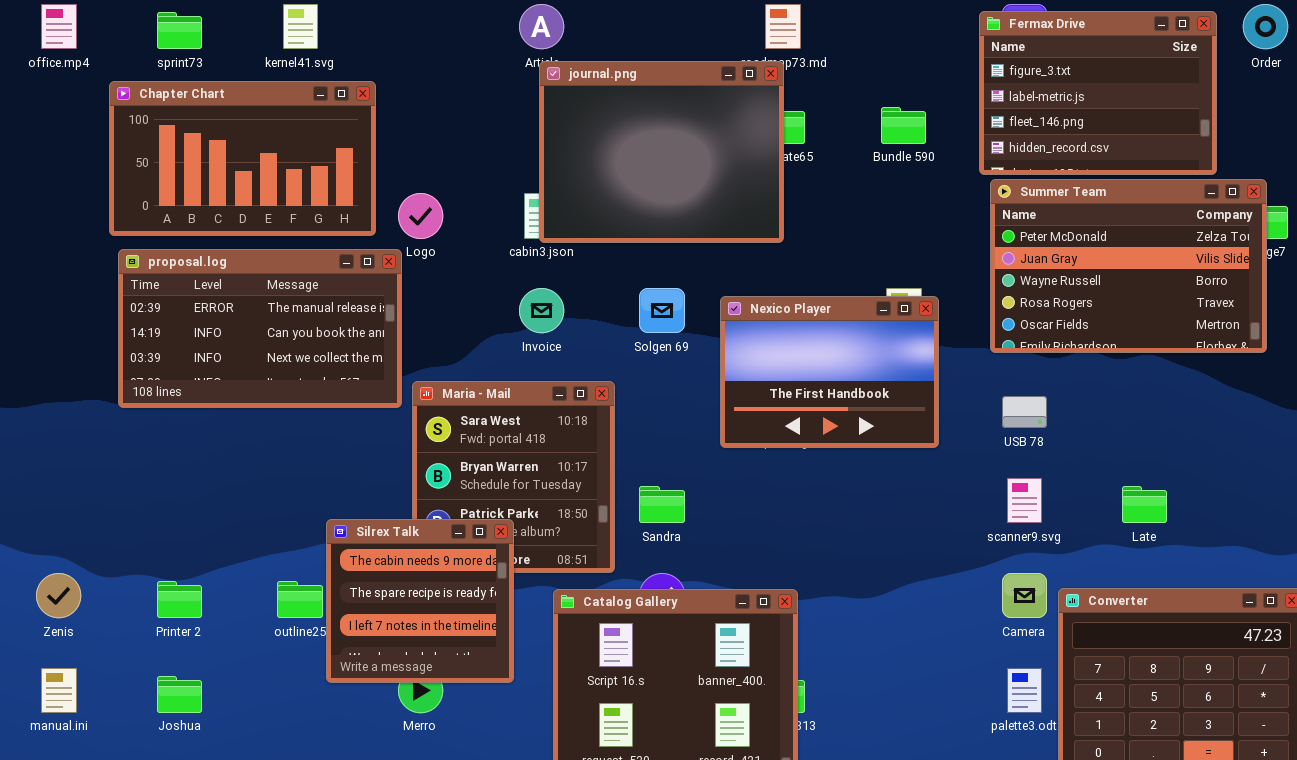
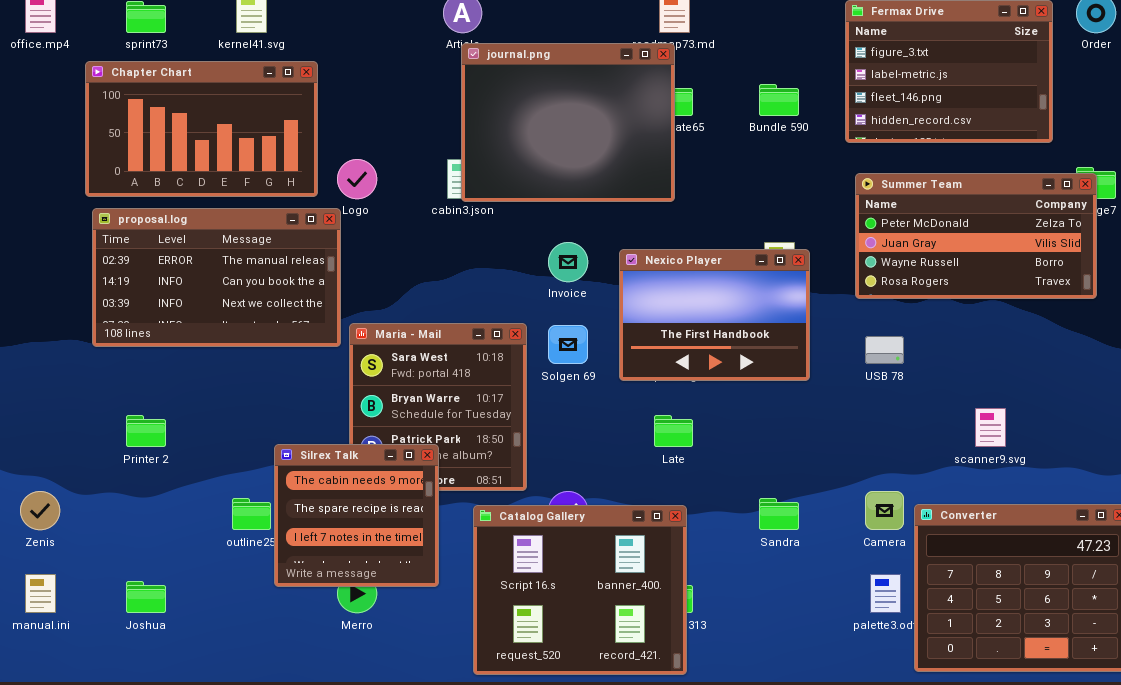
Summer Team: [990,179,1267,353] -> [855,173,1097,299], resized
Invoice: [519,288,564,333] -> [548,242,588,282], moved
Solgen 69: [639,288,685,333] -> [548,325,588,364], moved
scanner9.svg: [1007,478,1042,523] -> [975,408,1006,447], moved
Sandra: [639,486,685,523] -> [759,498,799,530], moved
Late: [1122,486,1167,523] -> [654,415,693,447], moved
Printer 2: [157,581,202,618] -> [126,415,166,447], moved

